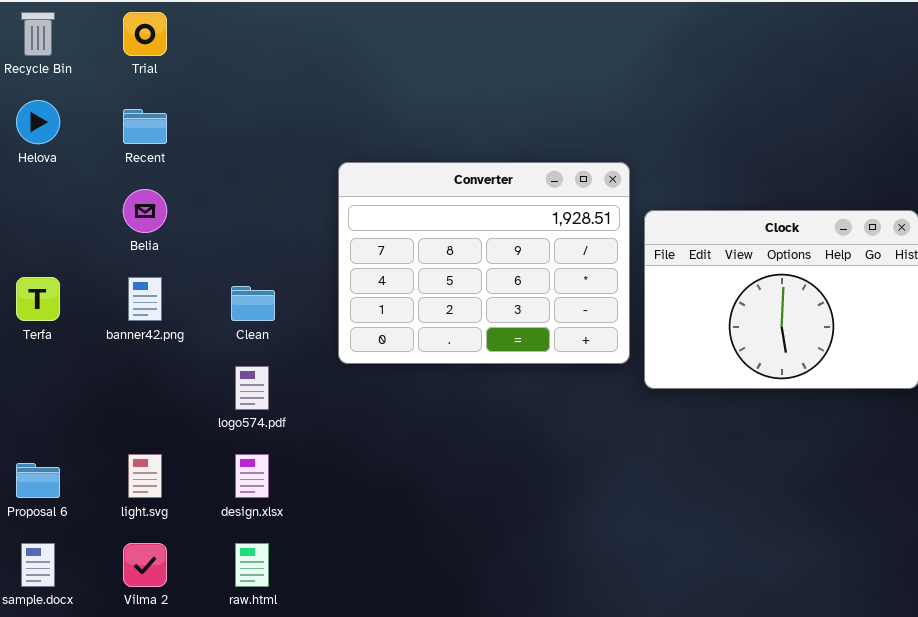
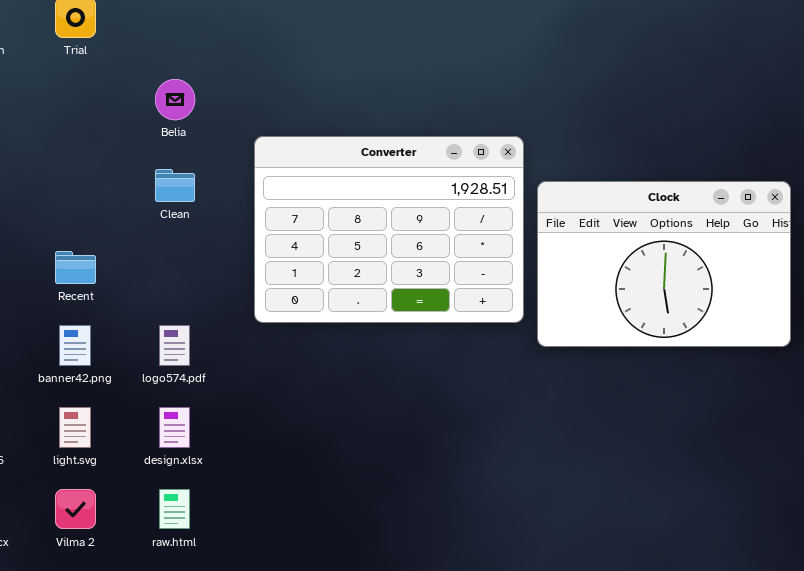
Recent: [123,109,167,144] -> [55,251,96,284], moved
Belia: [123,189,167,233] -> [155,79,195,120], moved
banner42.png: [128,277,162,321] -> [59,325,91,366], moved
Clean: [231,286,275,321] -> [155,169,195,202], moved

